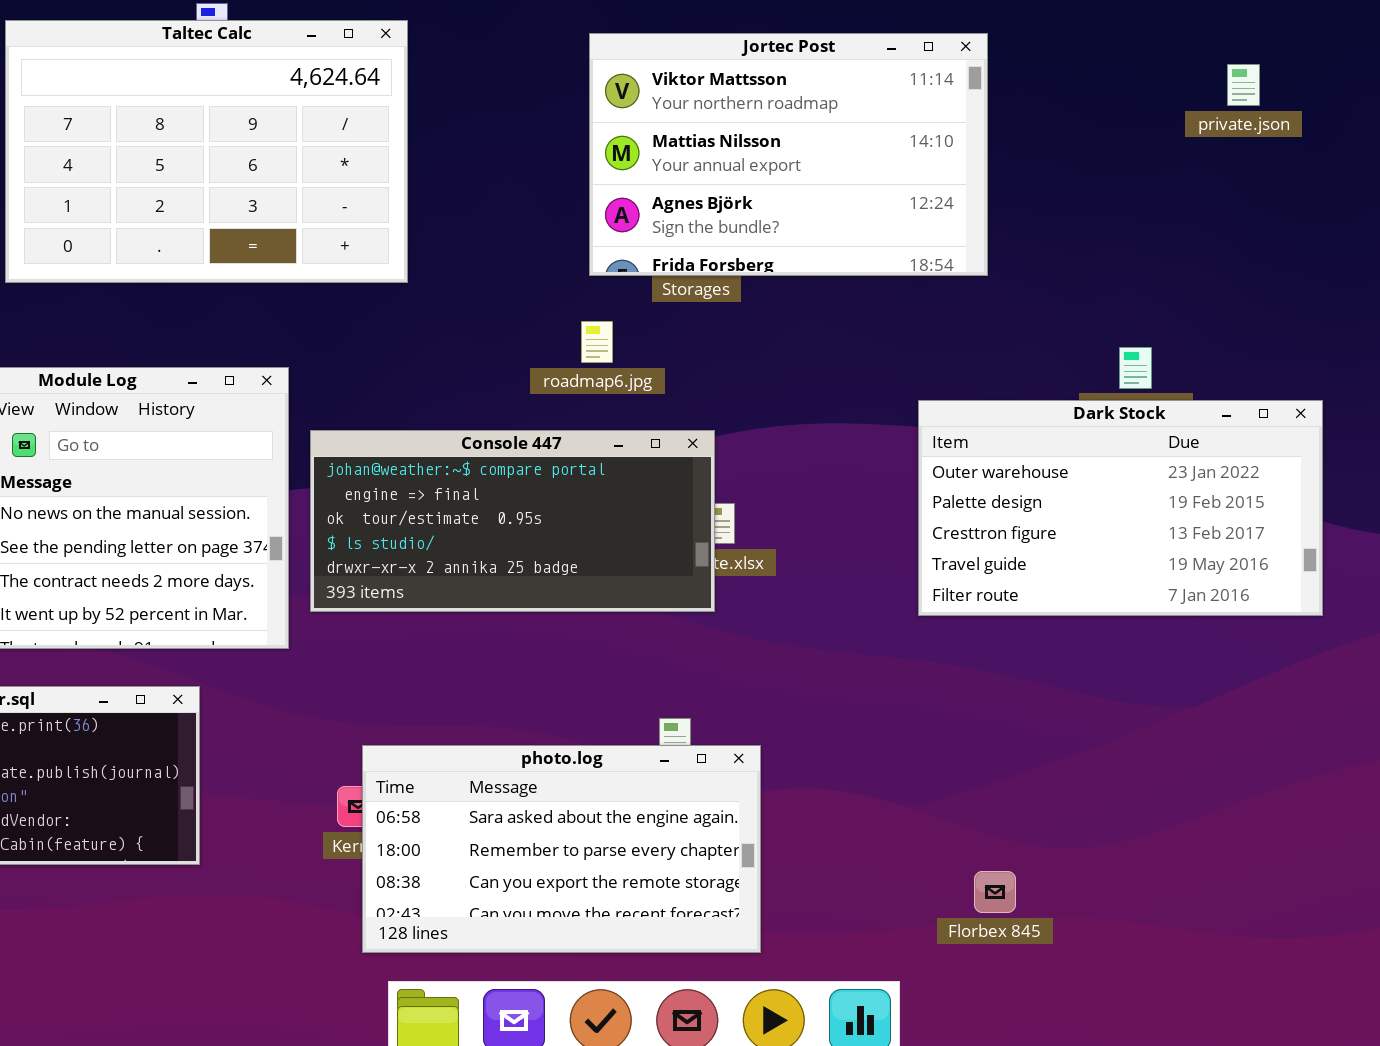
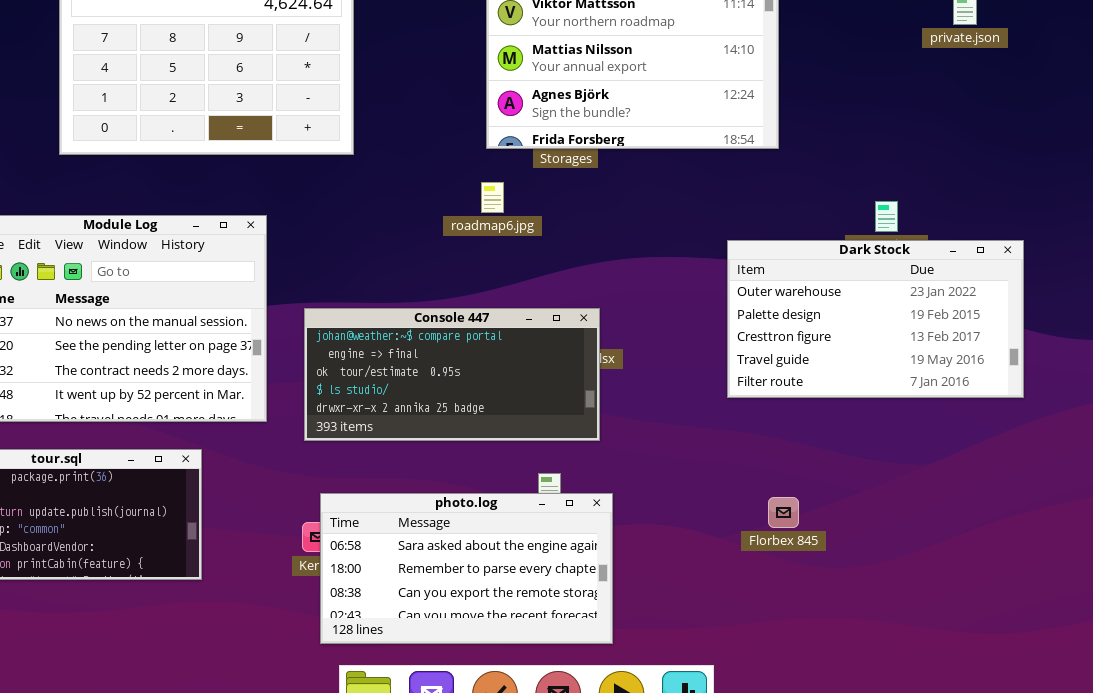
Console 447: [310,430,715,612] -> [304,308,600,441], moved
Florbex 845: [974,871,1016,913] -> [768,497,799,528], moved

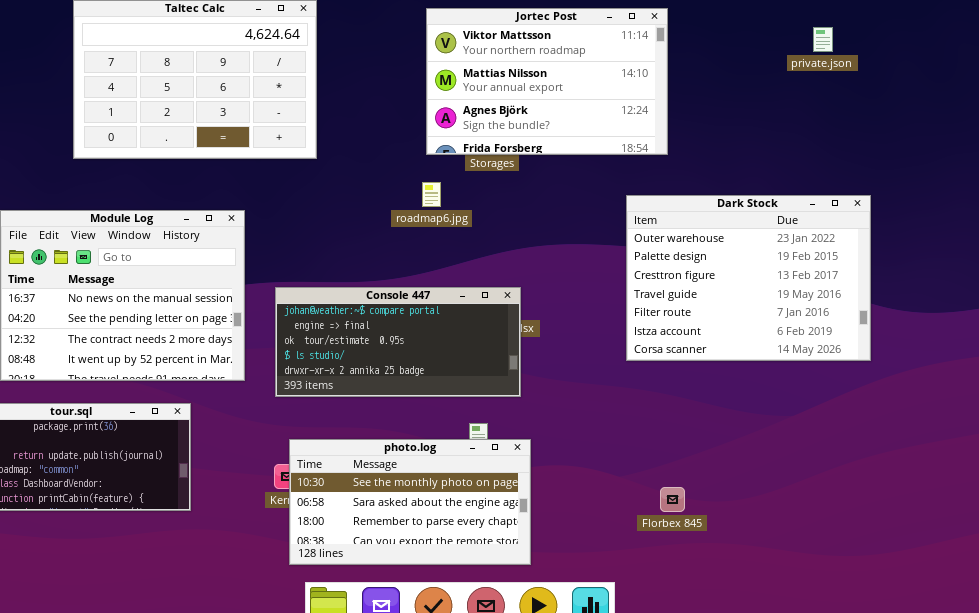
Dark Stock: [727,240,1024,398] -> [626,195,871,361], resized
photo.log: [320,493,613,644] -> [289,439,531,565], scrolled up 1 row
Florbex 845: [768,497,799,528] -> [660,487,685,512], moved

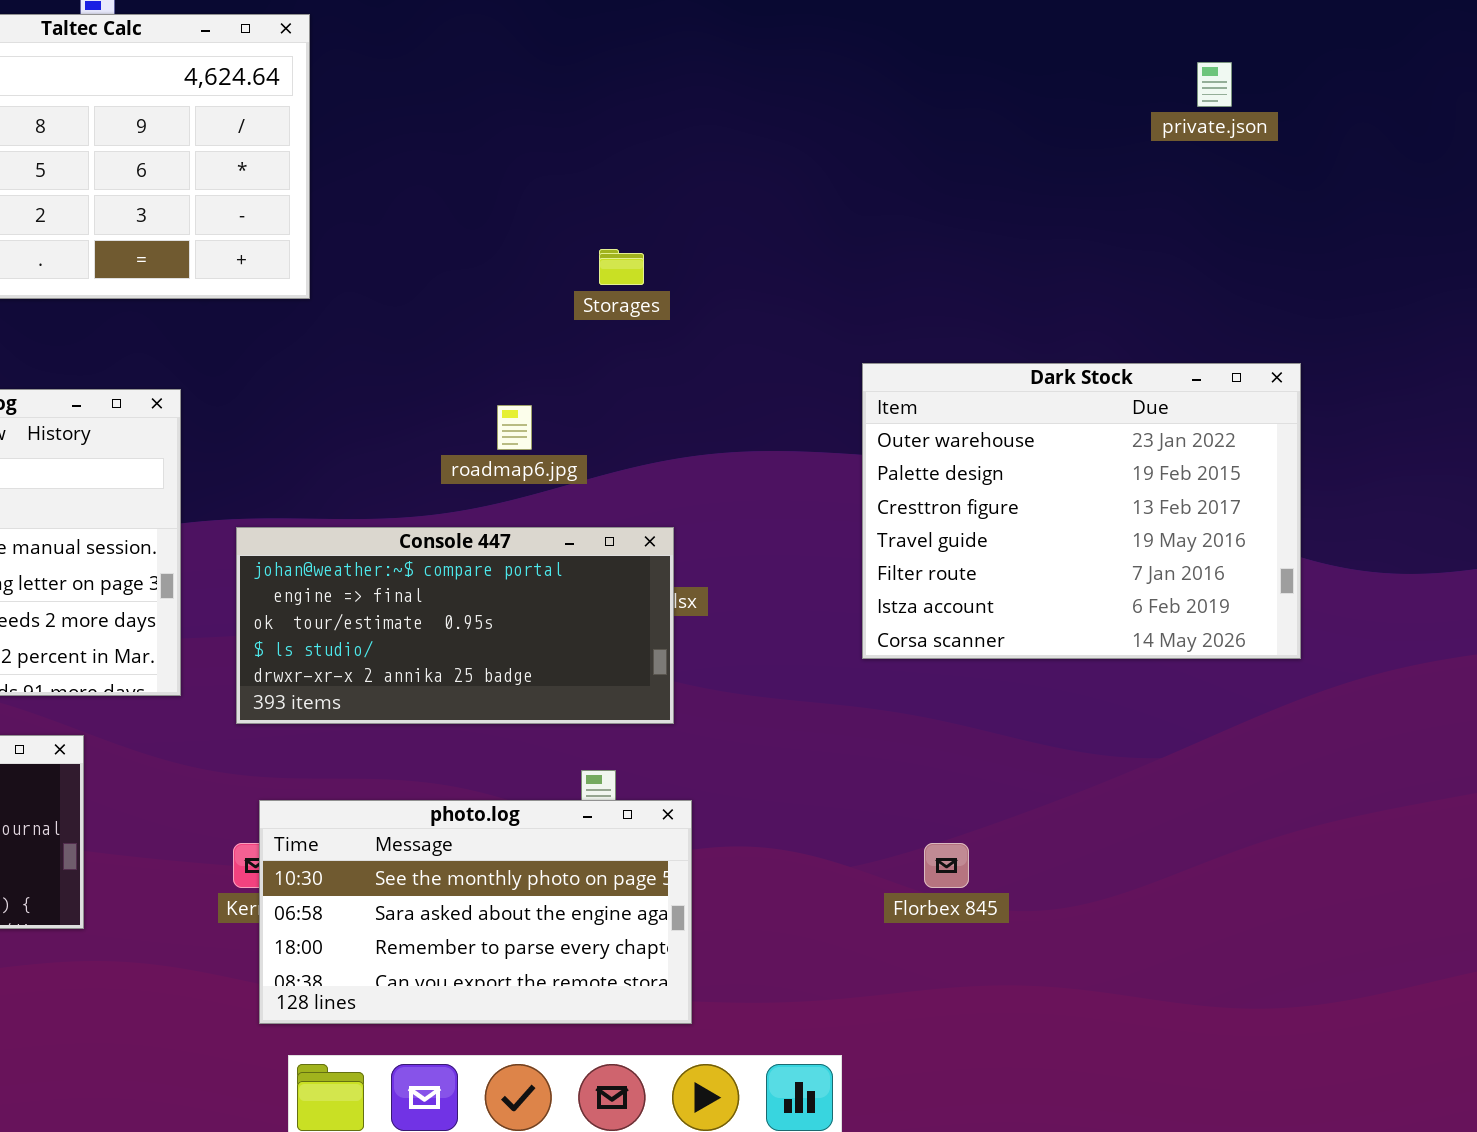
Jortec Post: [426,8,668,155] -> none, closed
roadmap6.jpg: [422,182,441,207] -> [497,405,532,450], moved
Florbex 845: [660,487,685,512] -> [924,843,969,888], moved

